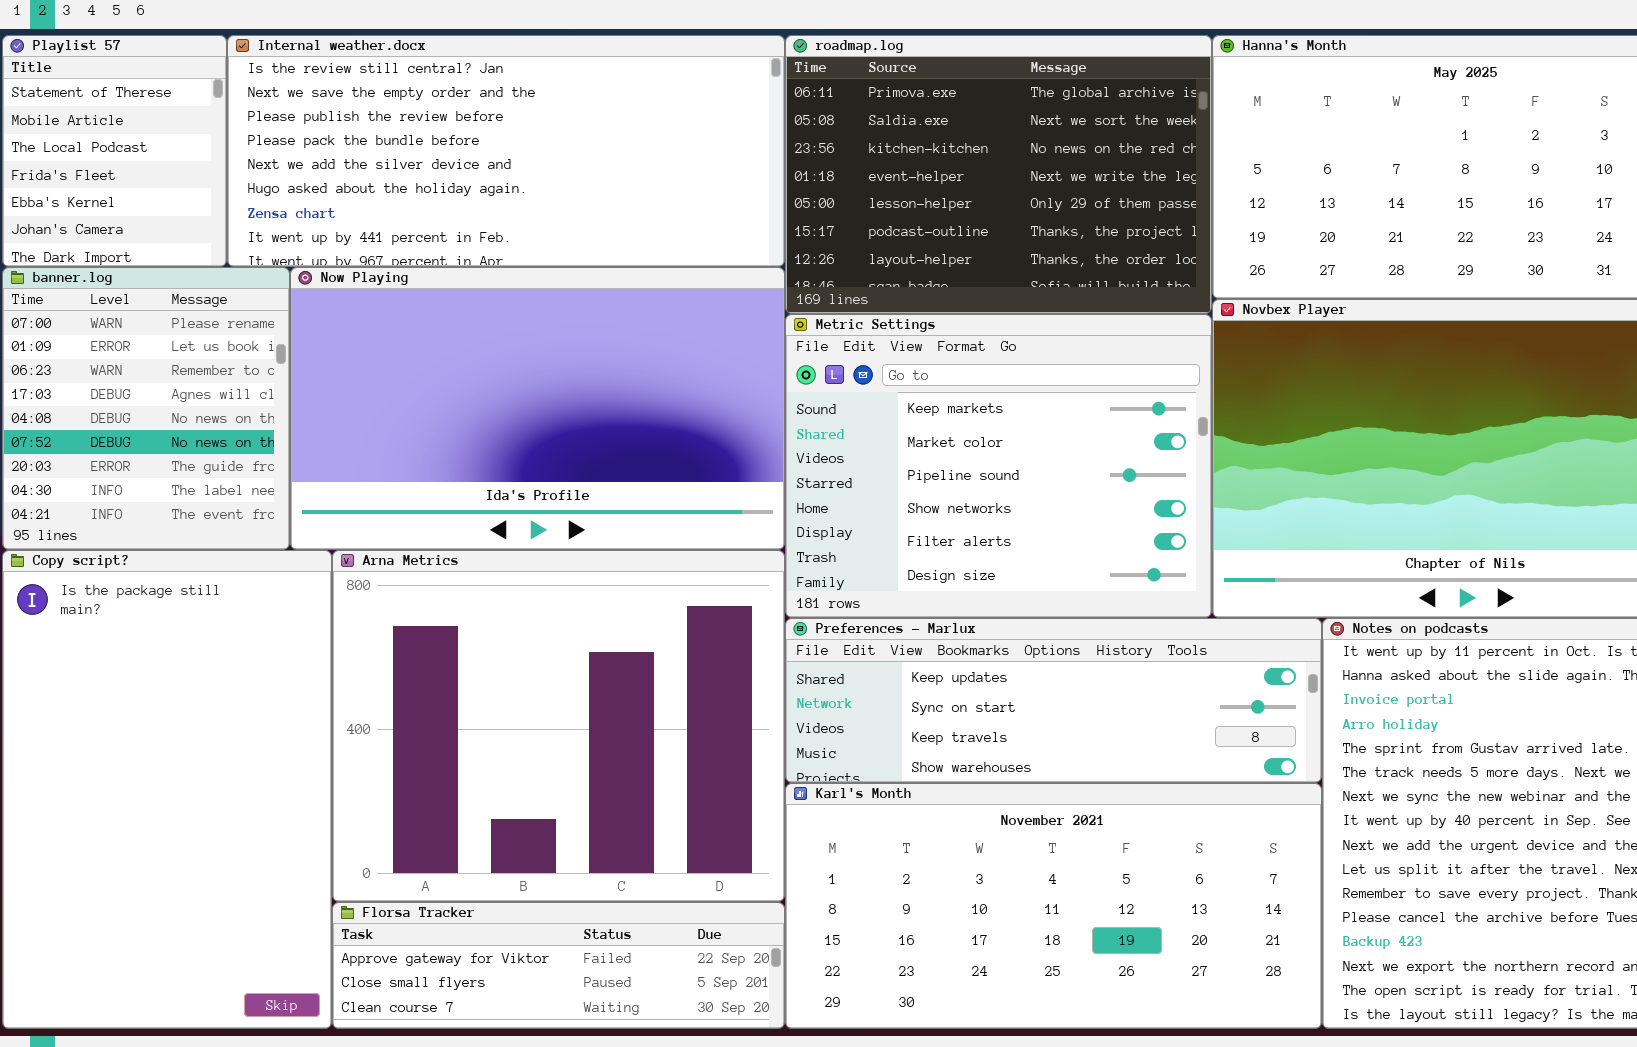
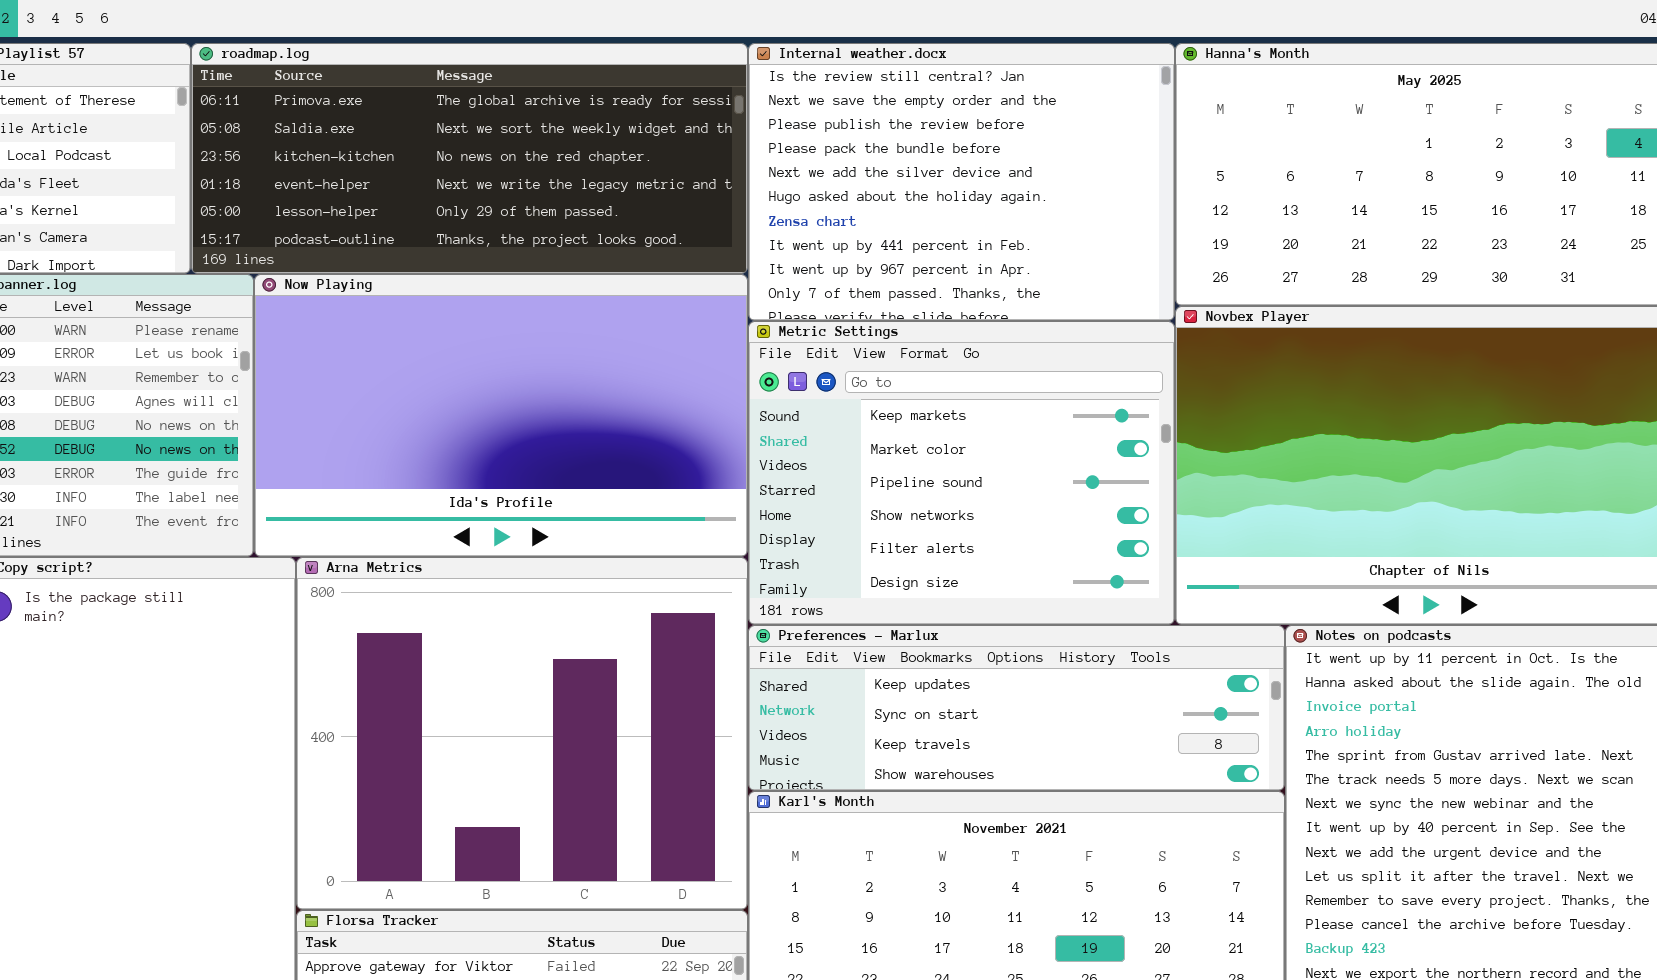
Internal weather.docx: [227,35,785,267] -> [748,43,1175,321], moved, resized
roadmap.log: [785,35,1212,314] -> [191,43,748,274], moved, resized

